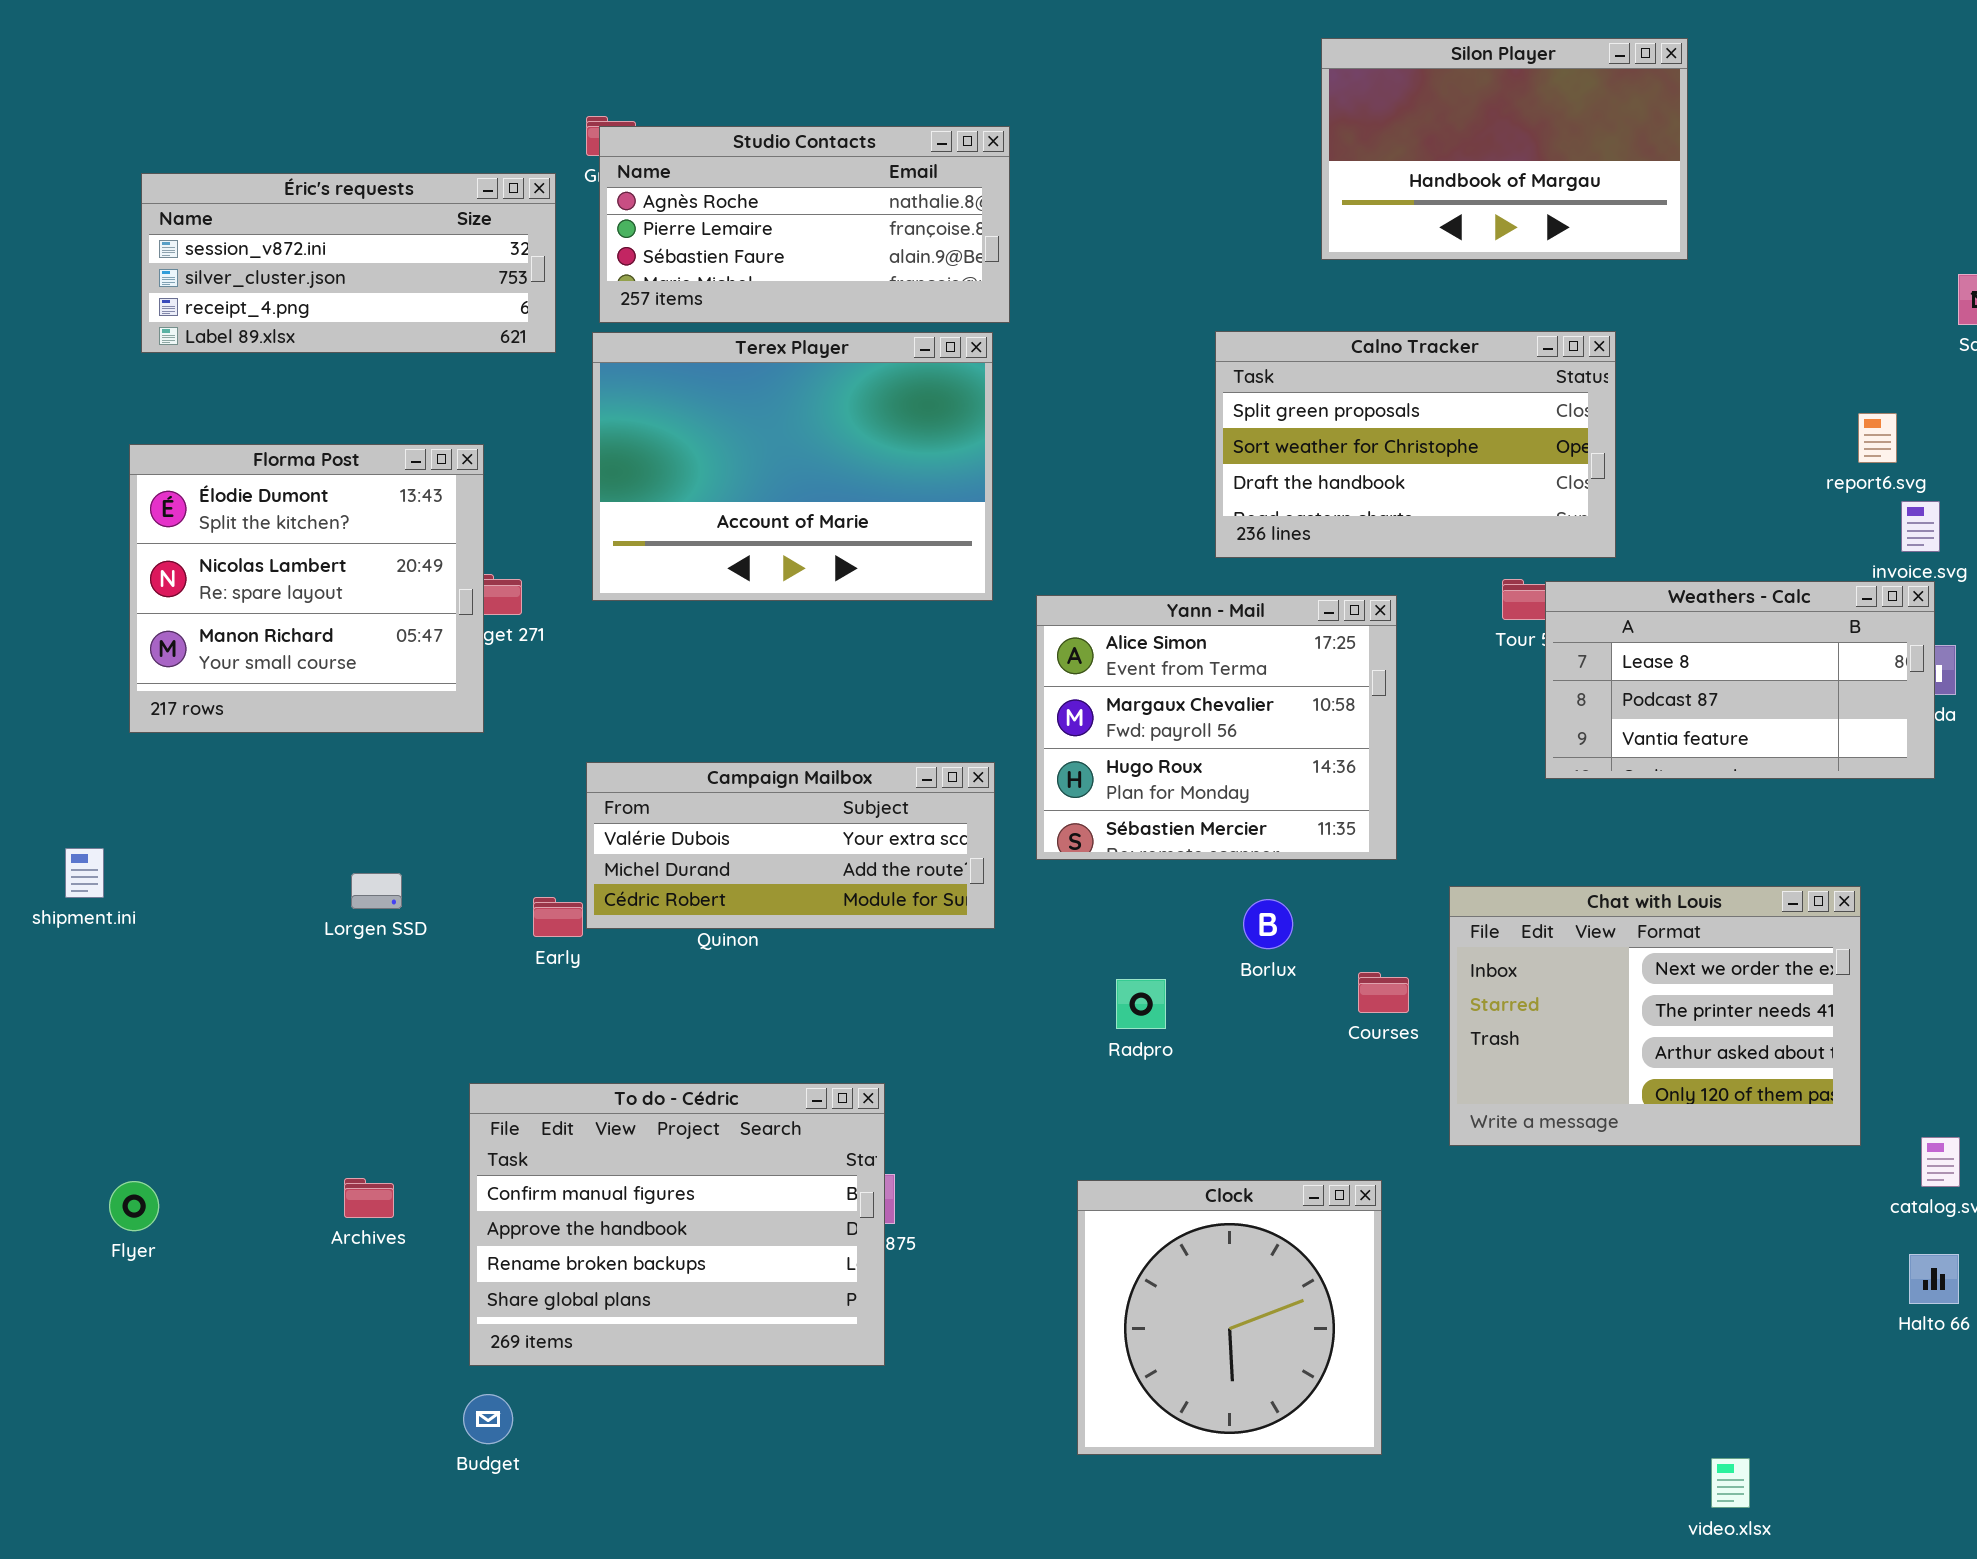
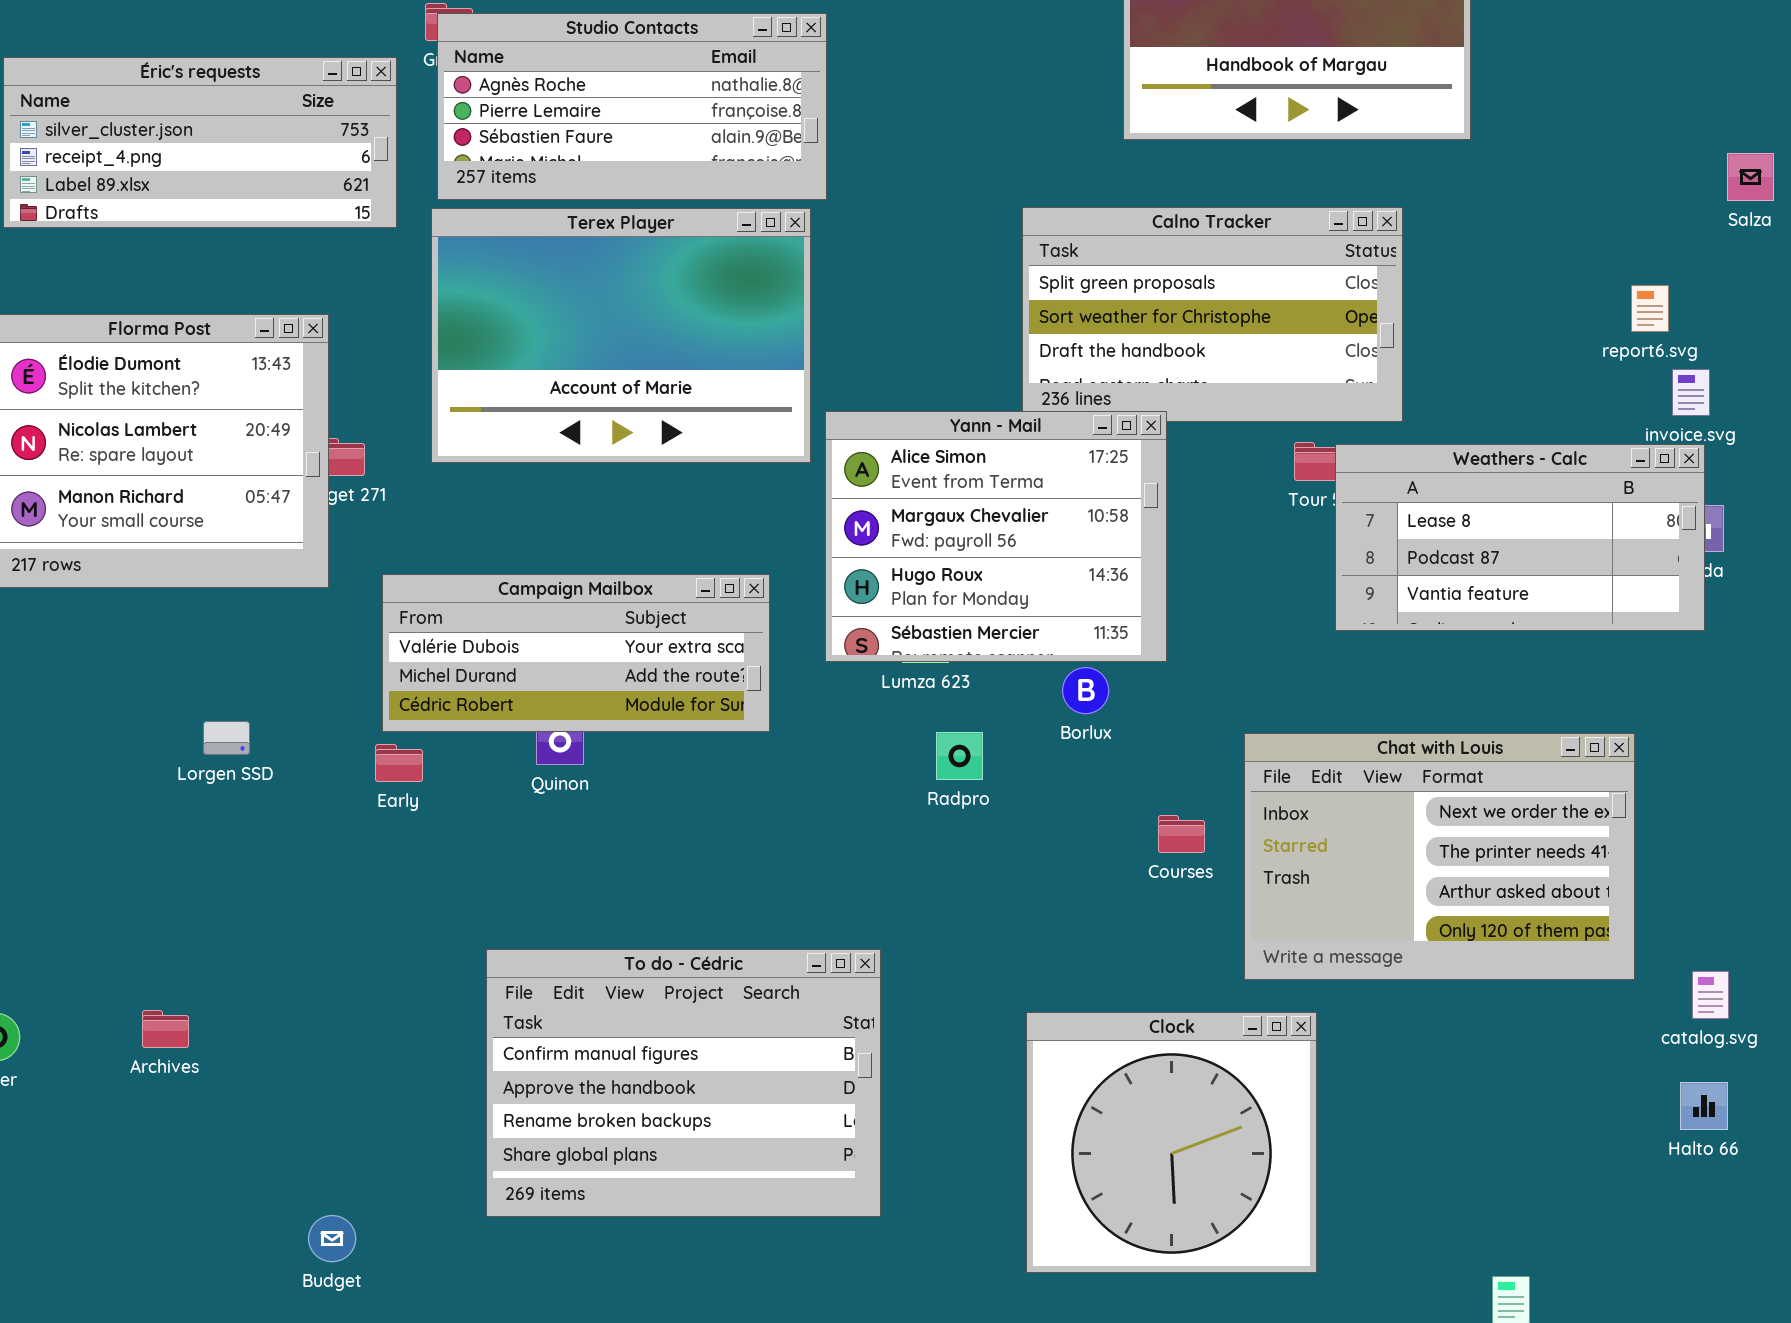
Éric's requests: [141,173,556,353] -> [3,57,397,228], scrolled down 1 row
Yann - Mail: [1036,595,1397,860] -> [825,411,1167,662], moved
Campaign Mailbox: [586,762,995,929] -> [382,574,770,732], moved
Borlux: [1243,899,1293,949] -> [1062,667,1109,714], moved
Radpro: [1116,979,1166,1029] -> [936,732,983,780], moved
To do - Cédric: [469,1083,885,1366] -> [486,949,881,1217], moved
Archives: [344,1178,394,1218] -> [142,1010,189,1048], moved
Clock: [1077,1180,1382,1455] -> [1026,1012,1317,1273], moved

